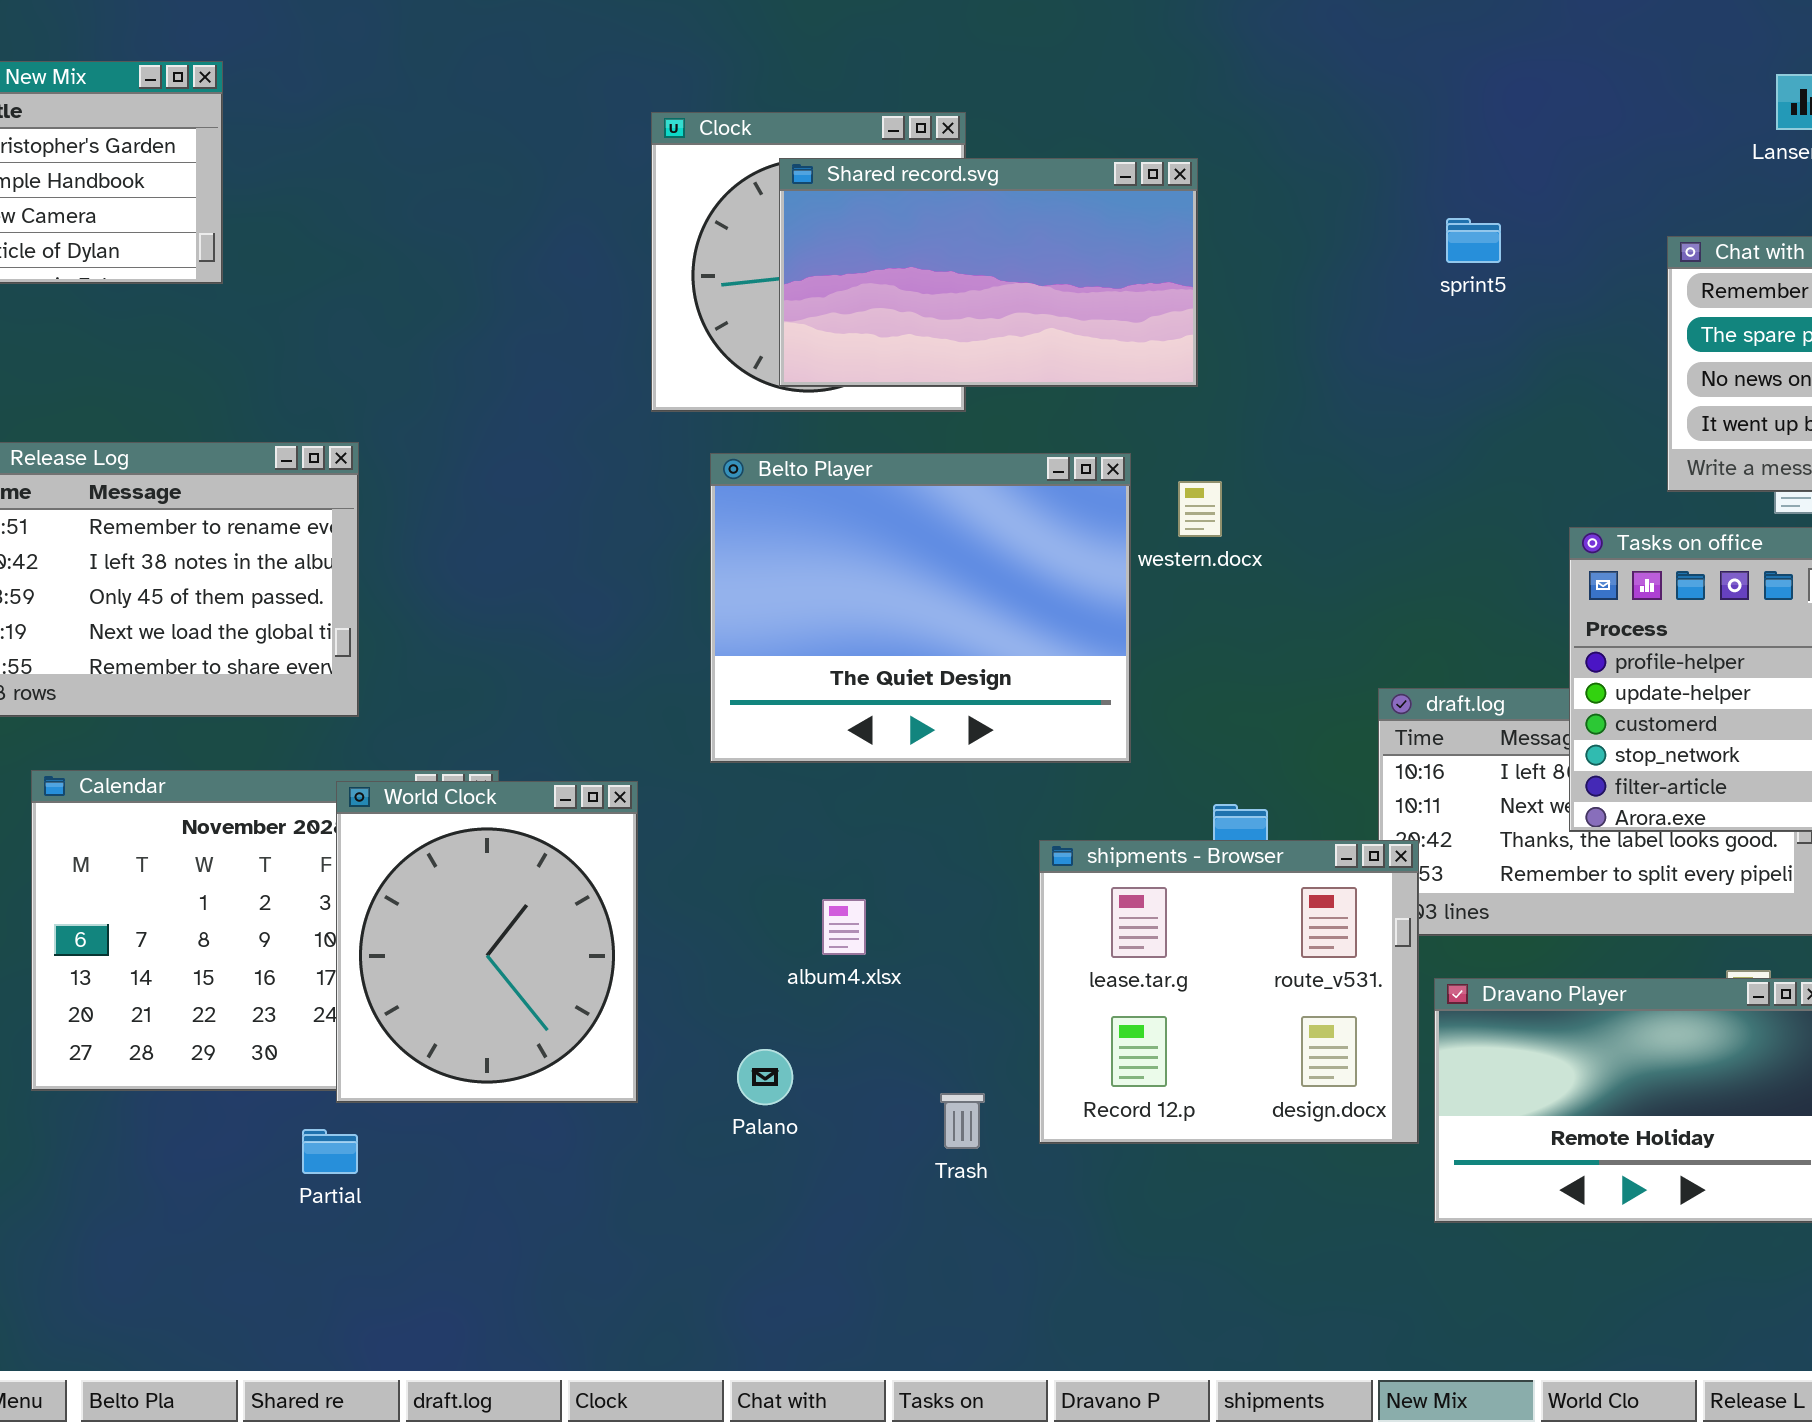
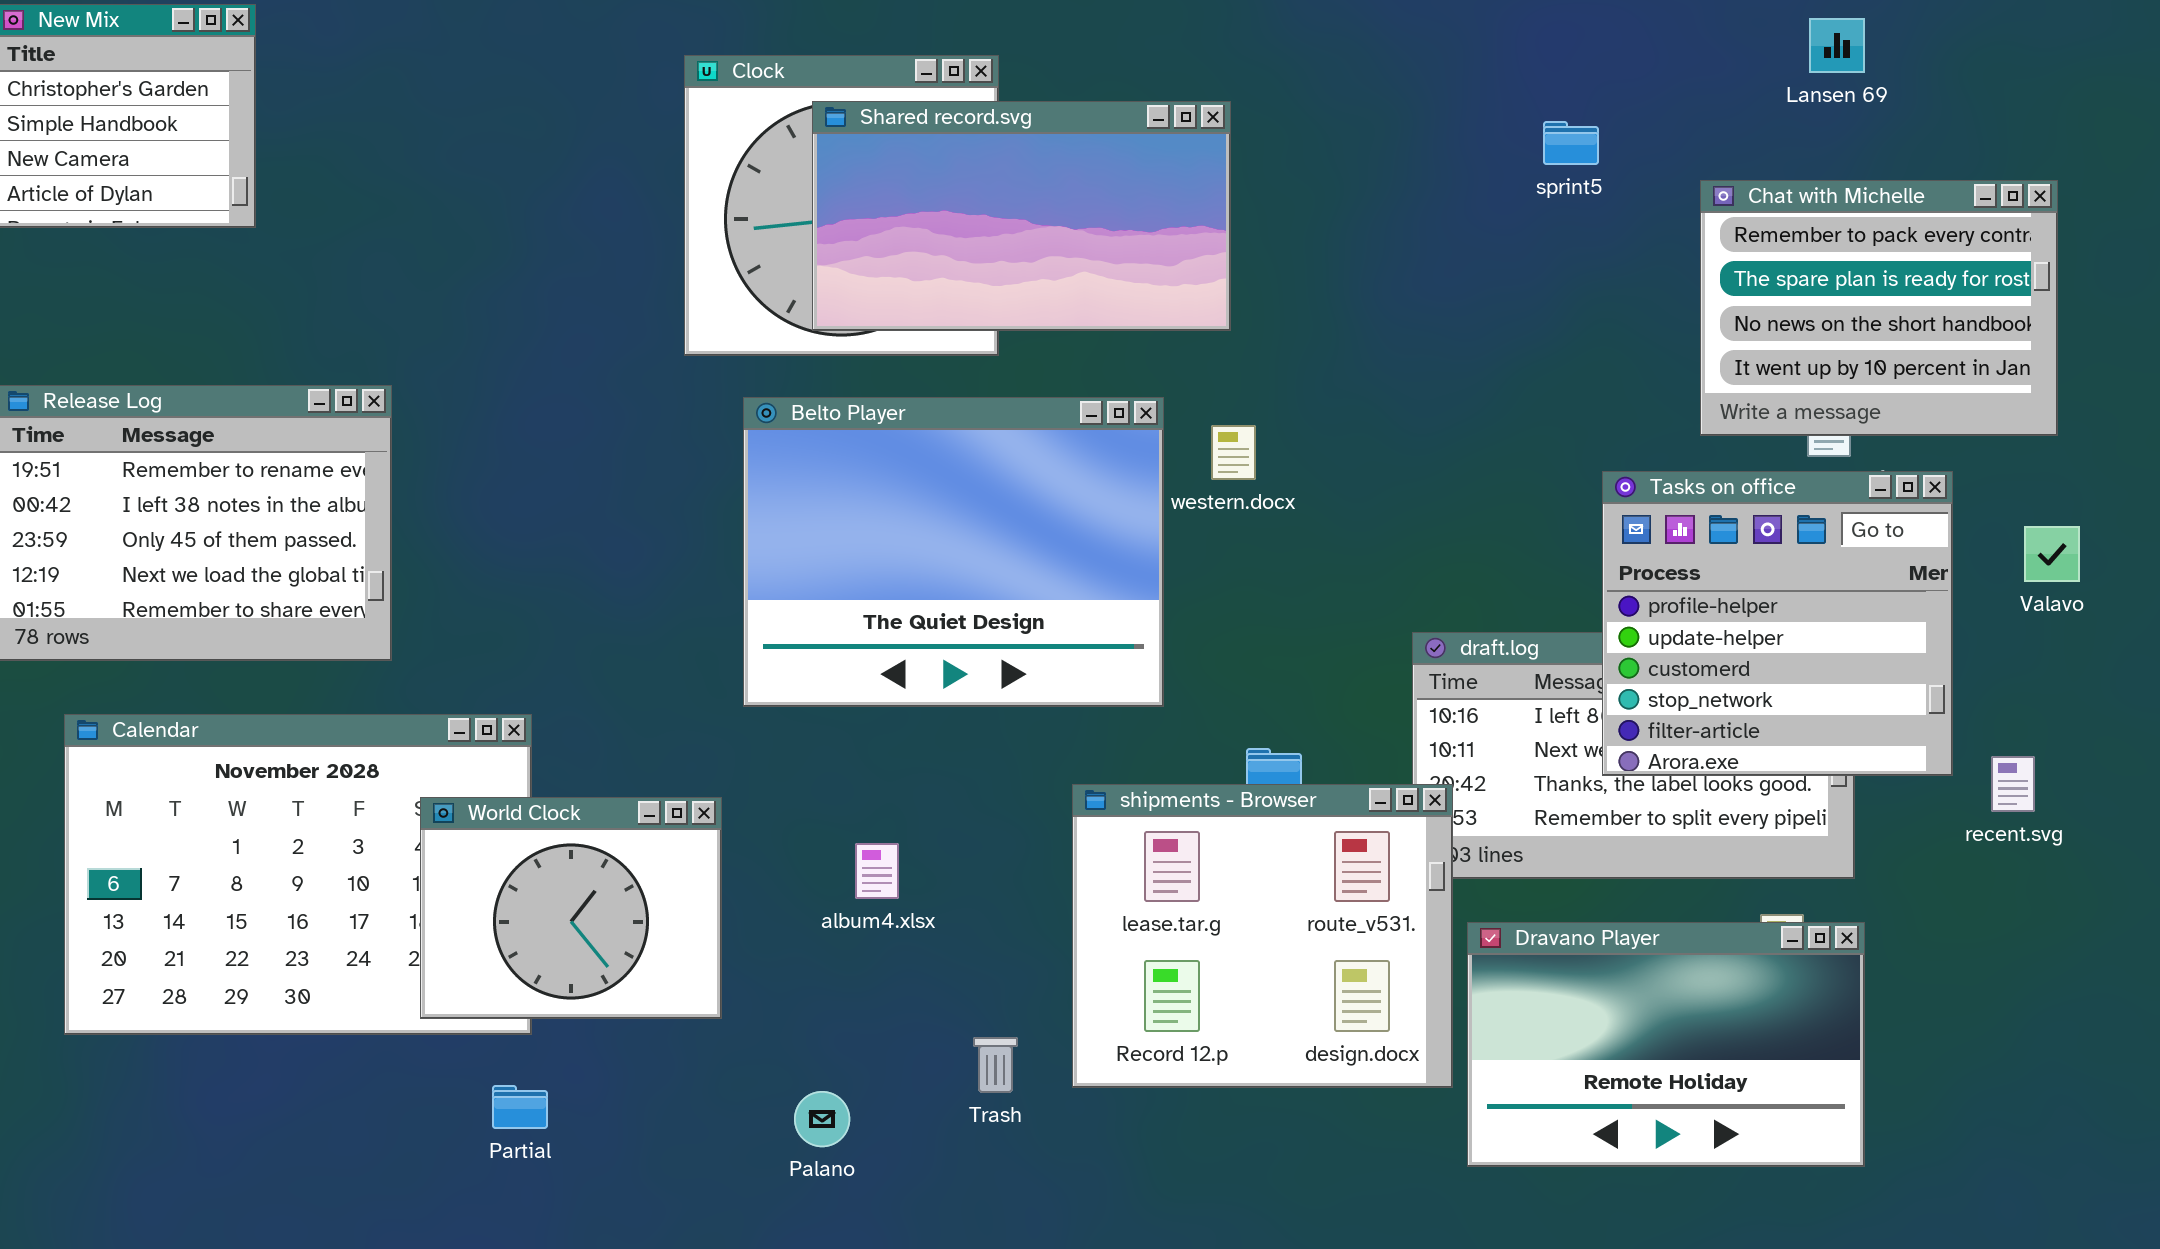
sprint5: [1446,218,1501,263] -> [1543,121,1599,165], moved
World Clock: [336,781,638,1103] -> [420,797,722,1019], moved, resized
Palano: [737,1049,793,1105] -> [794,1091,850,1147], moved
Partial: [302,1129,358,1174] -> [492,1085,548,1129], moved

